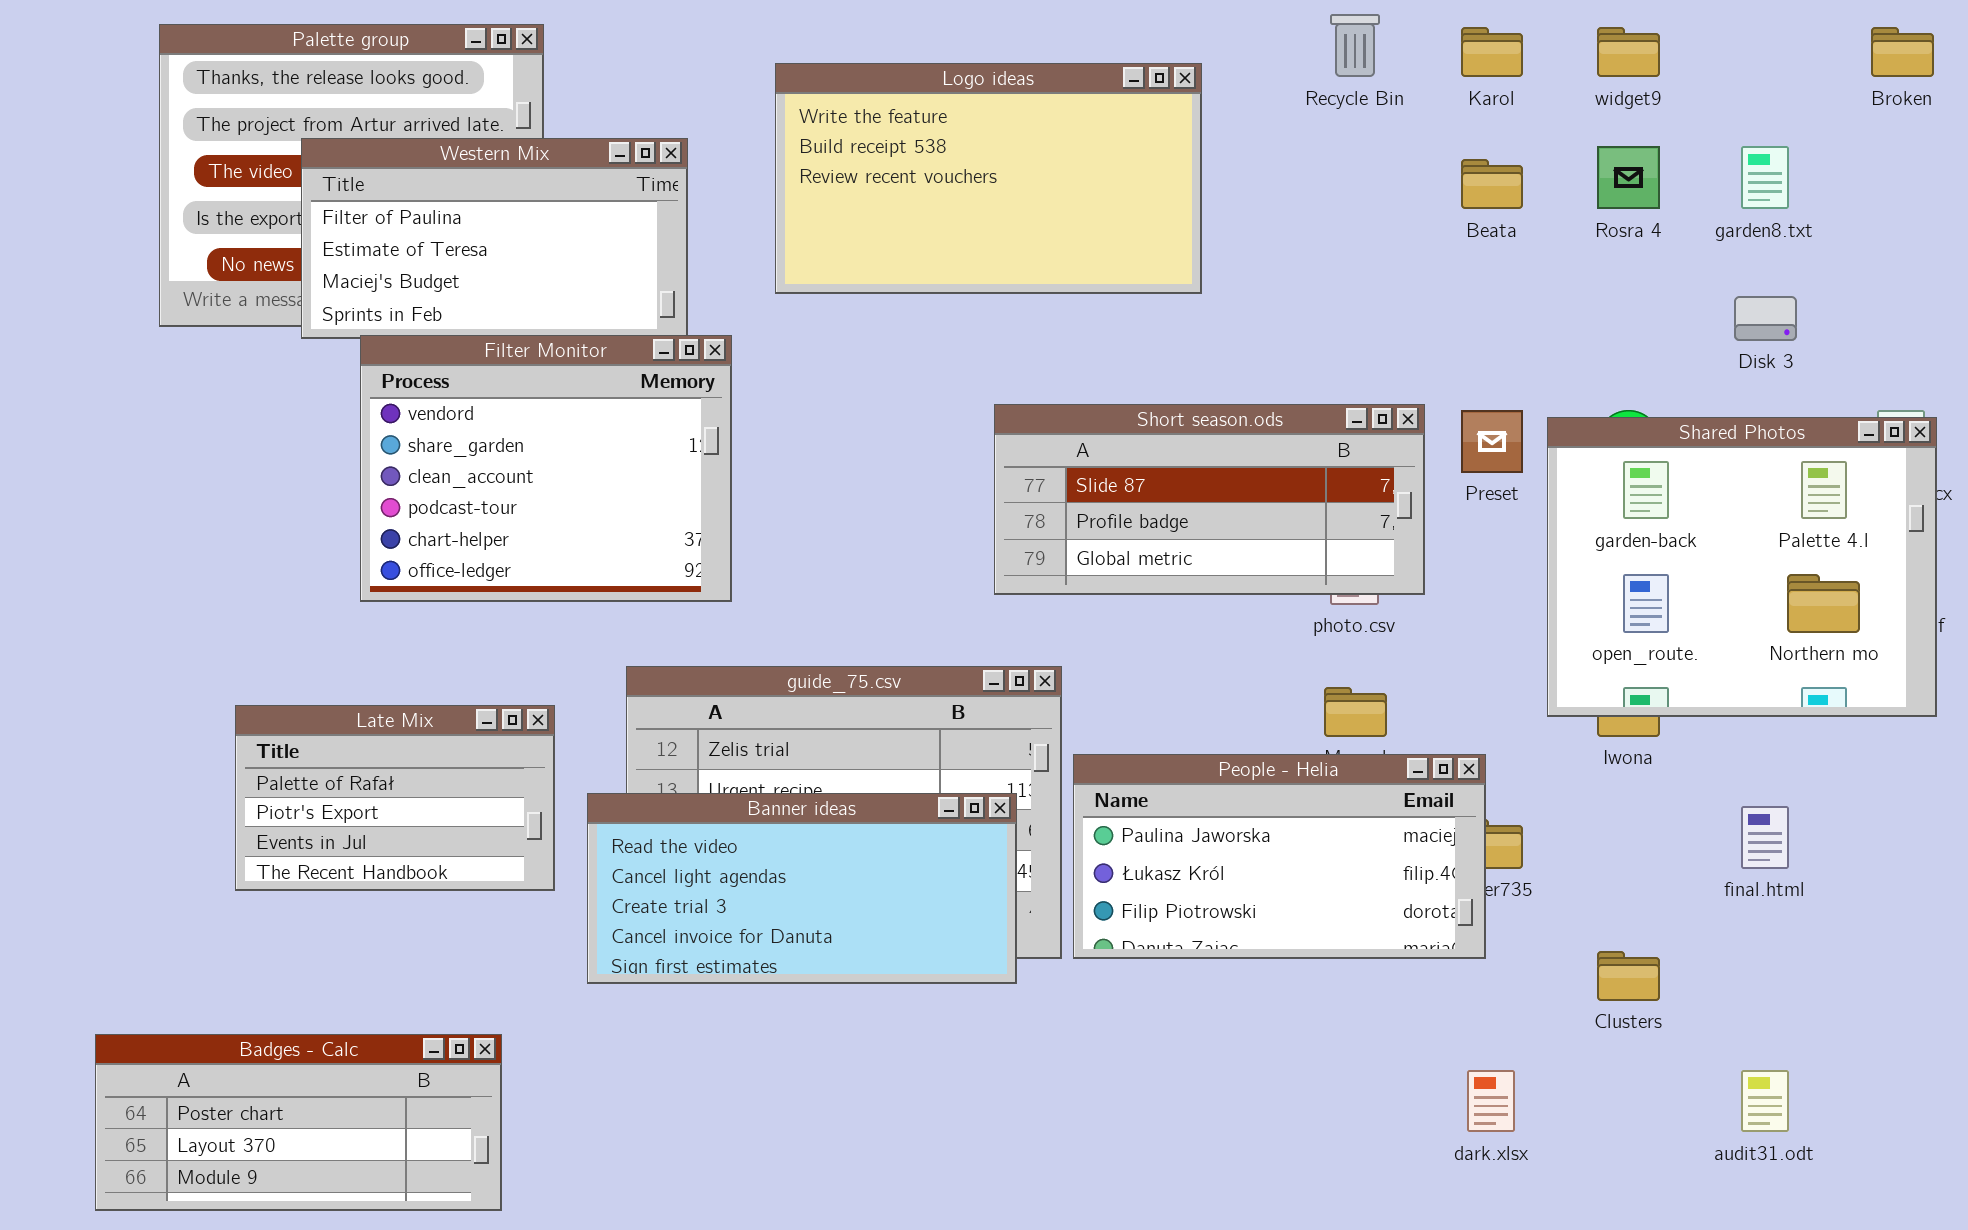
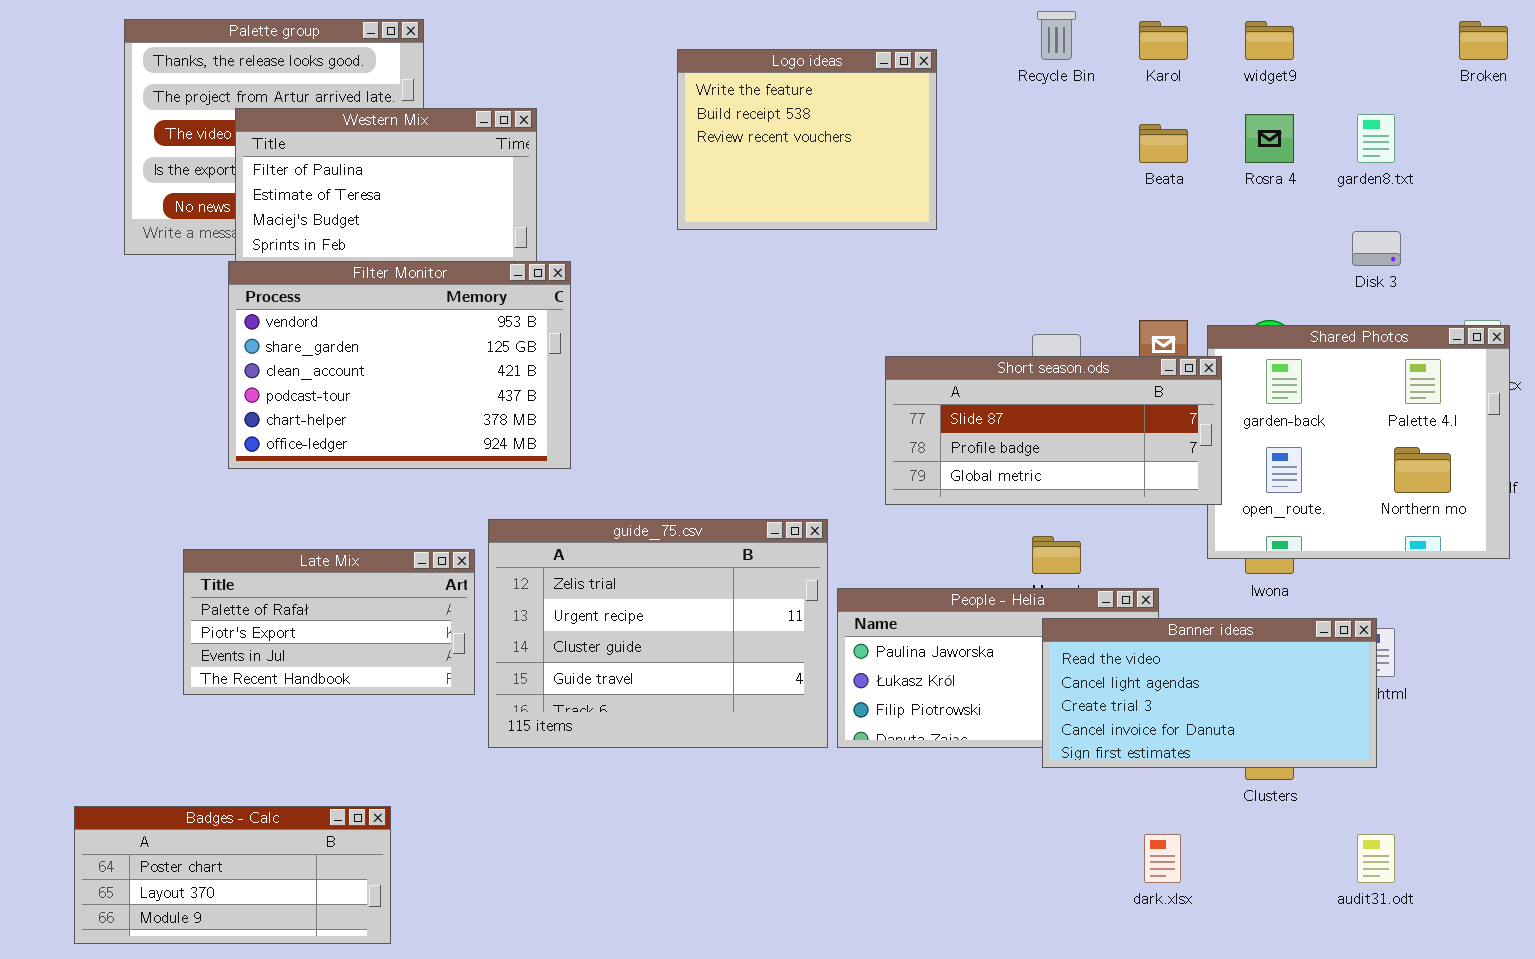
Logo ideas: [775,63,1202,294] -> [677,49,937,230], resized
Filter Monitor: [360,335,732,602] -> [228,261,571,469], resized
Short season.ods: [994,404,1425,595] -> [885,356,1222,505], moved
Late Mix: [235,705,555,891] -> [183,549,475,695], resized
Banner ideas: [587,793,1017,984] -> [1042,618,1377,768], moved

